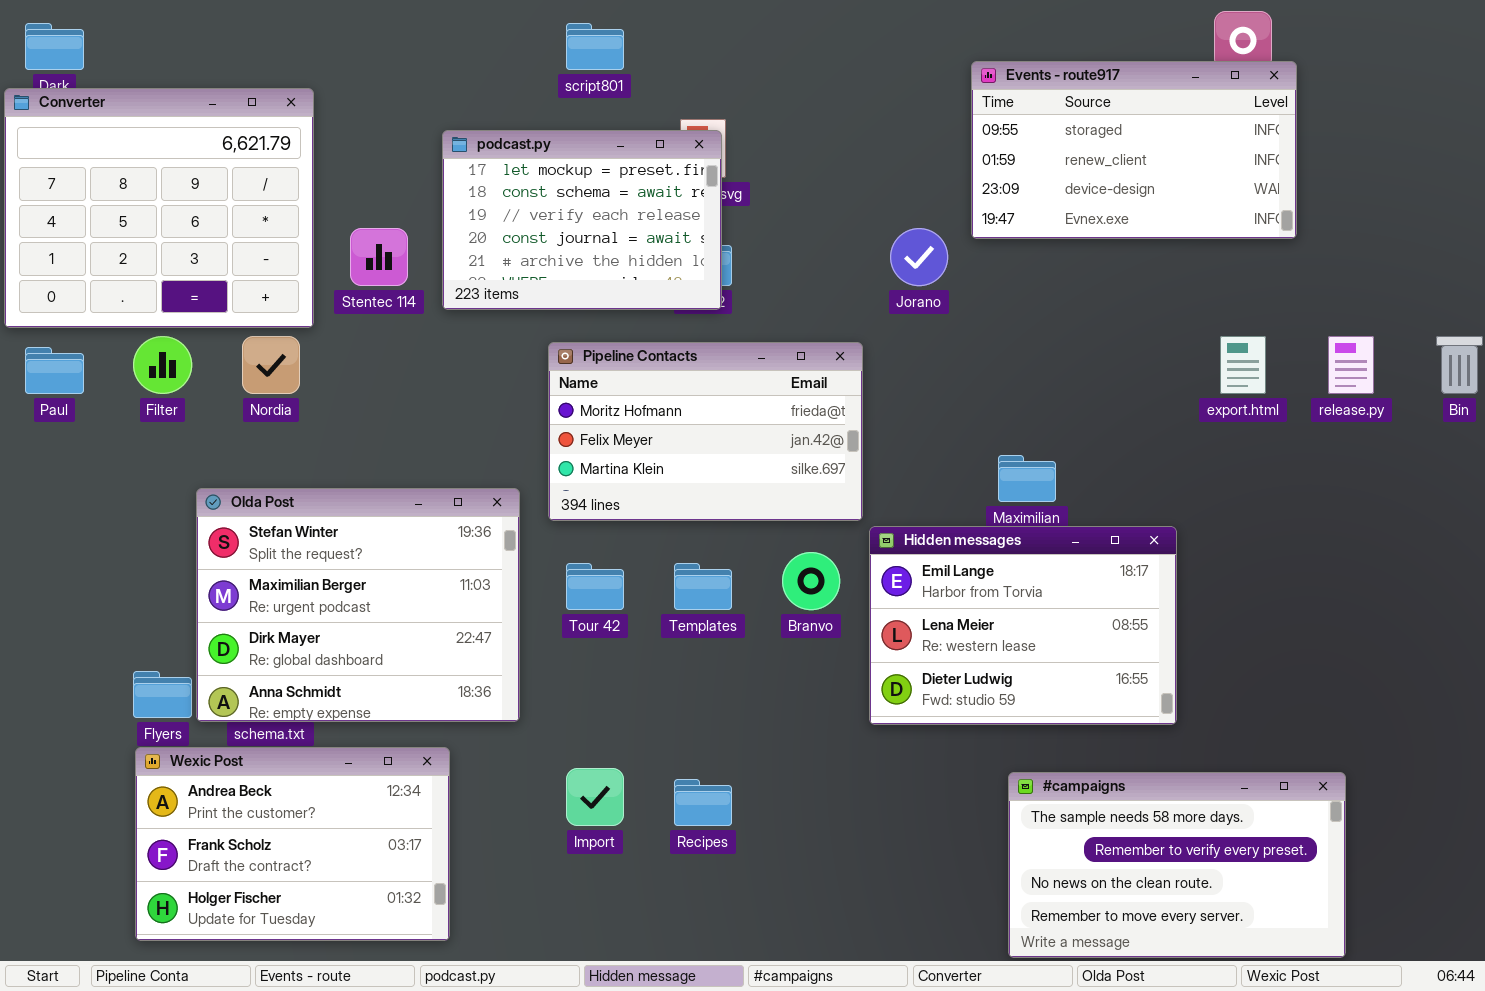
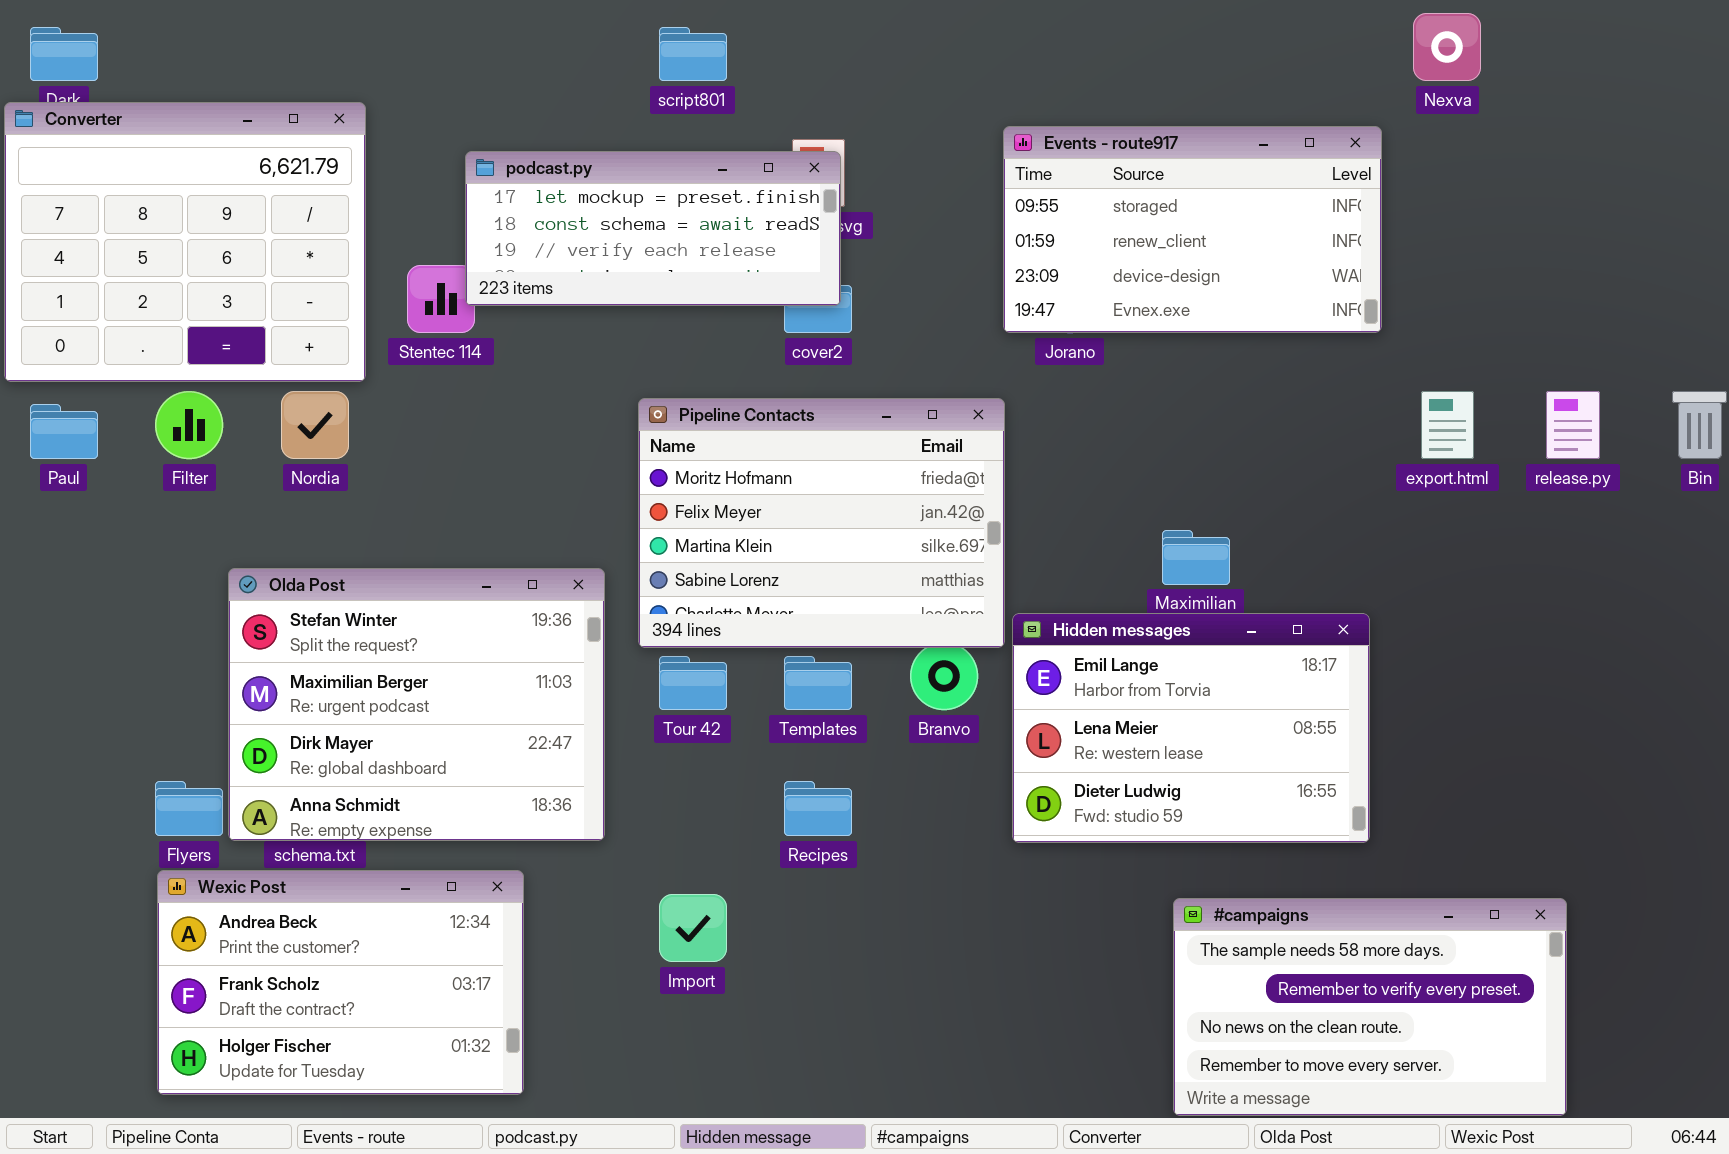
Events - route917: [971,61,1297,239] -> [1003,126,1382,333], moved
podcast.py: [442,130,722,310] -> [465,151,841,306], resized
Pipeline Contacts: [548,342,863,521] -> [638,398,1005,648], resized
Recipes: [674,779,732,826] -> [784,781,852,836], moved

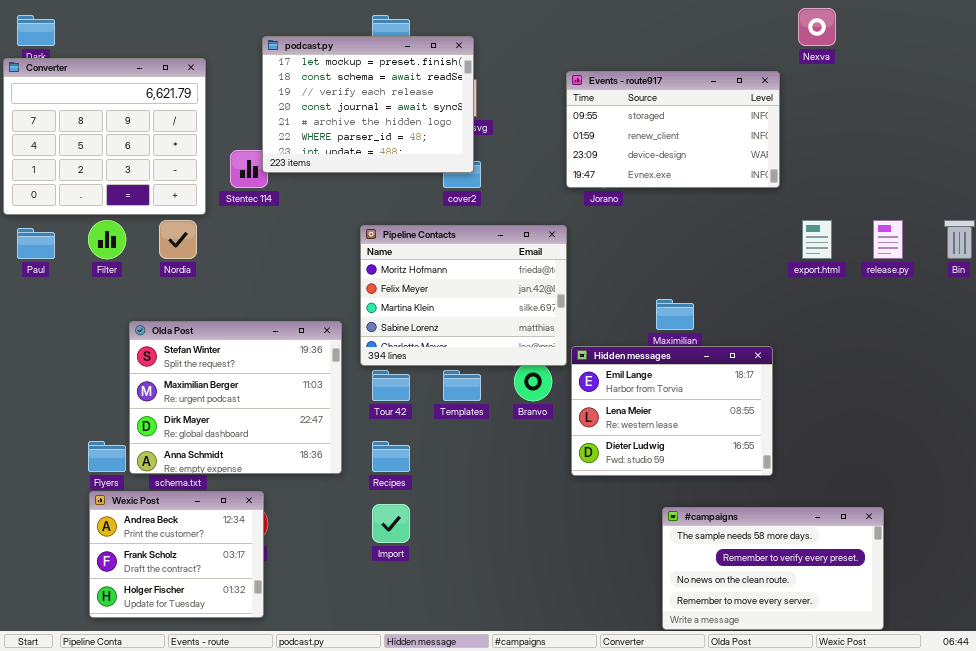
podcast.py: [465,151,841,306] -> [262,36,474,173], resized
Recipes: [784,781,852,836] -> [372,441,410,472], moved
Wexic Post: [157,870,524,1095] -> [89,491,264,618], resized

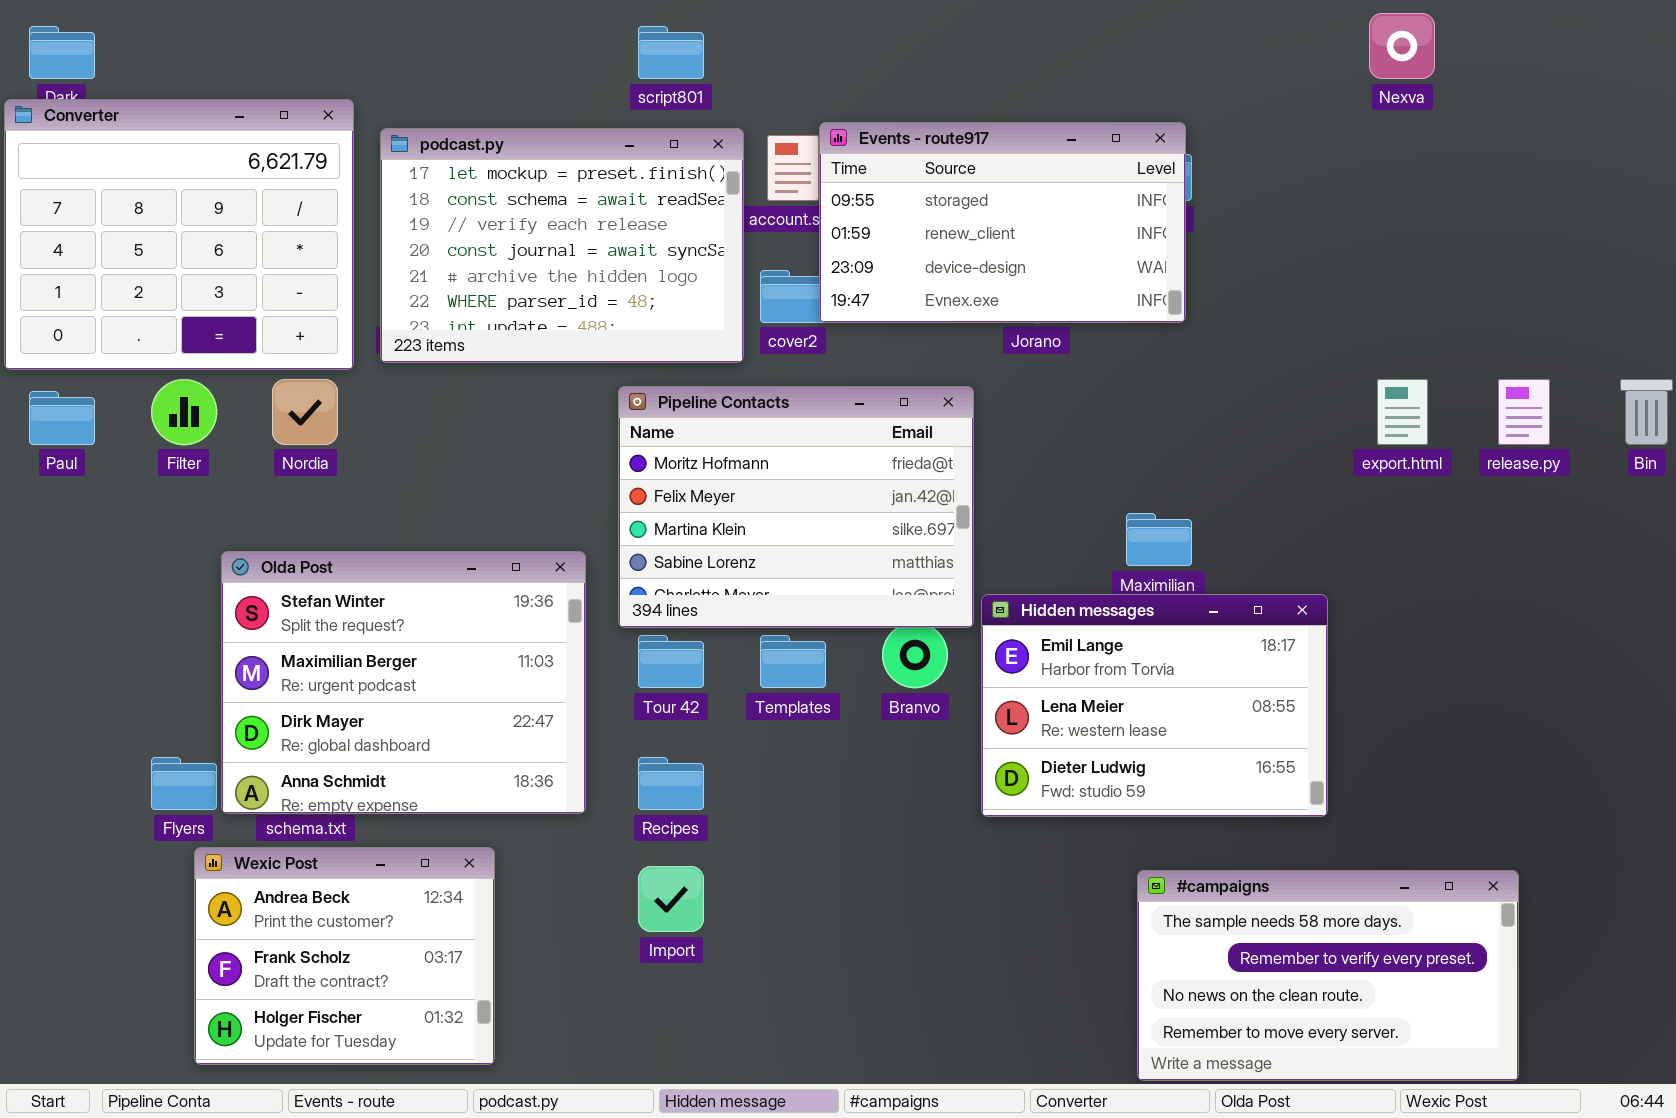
podcast.py: [262,36,474,173] -> [380,128,744,363], moved
Events - route917: [566,71,780,188] -> [819,122,1186,323], moved
Wexic Post: [89,491,264,618] -> [194,847,495,1065], moved

